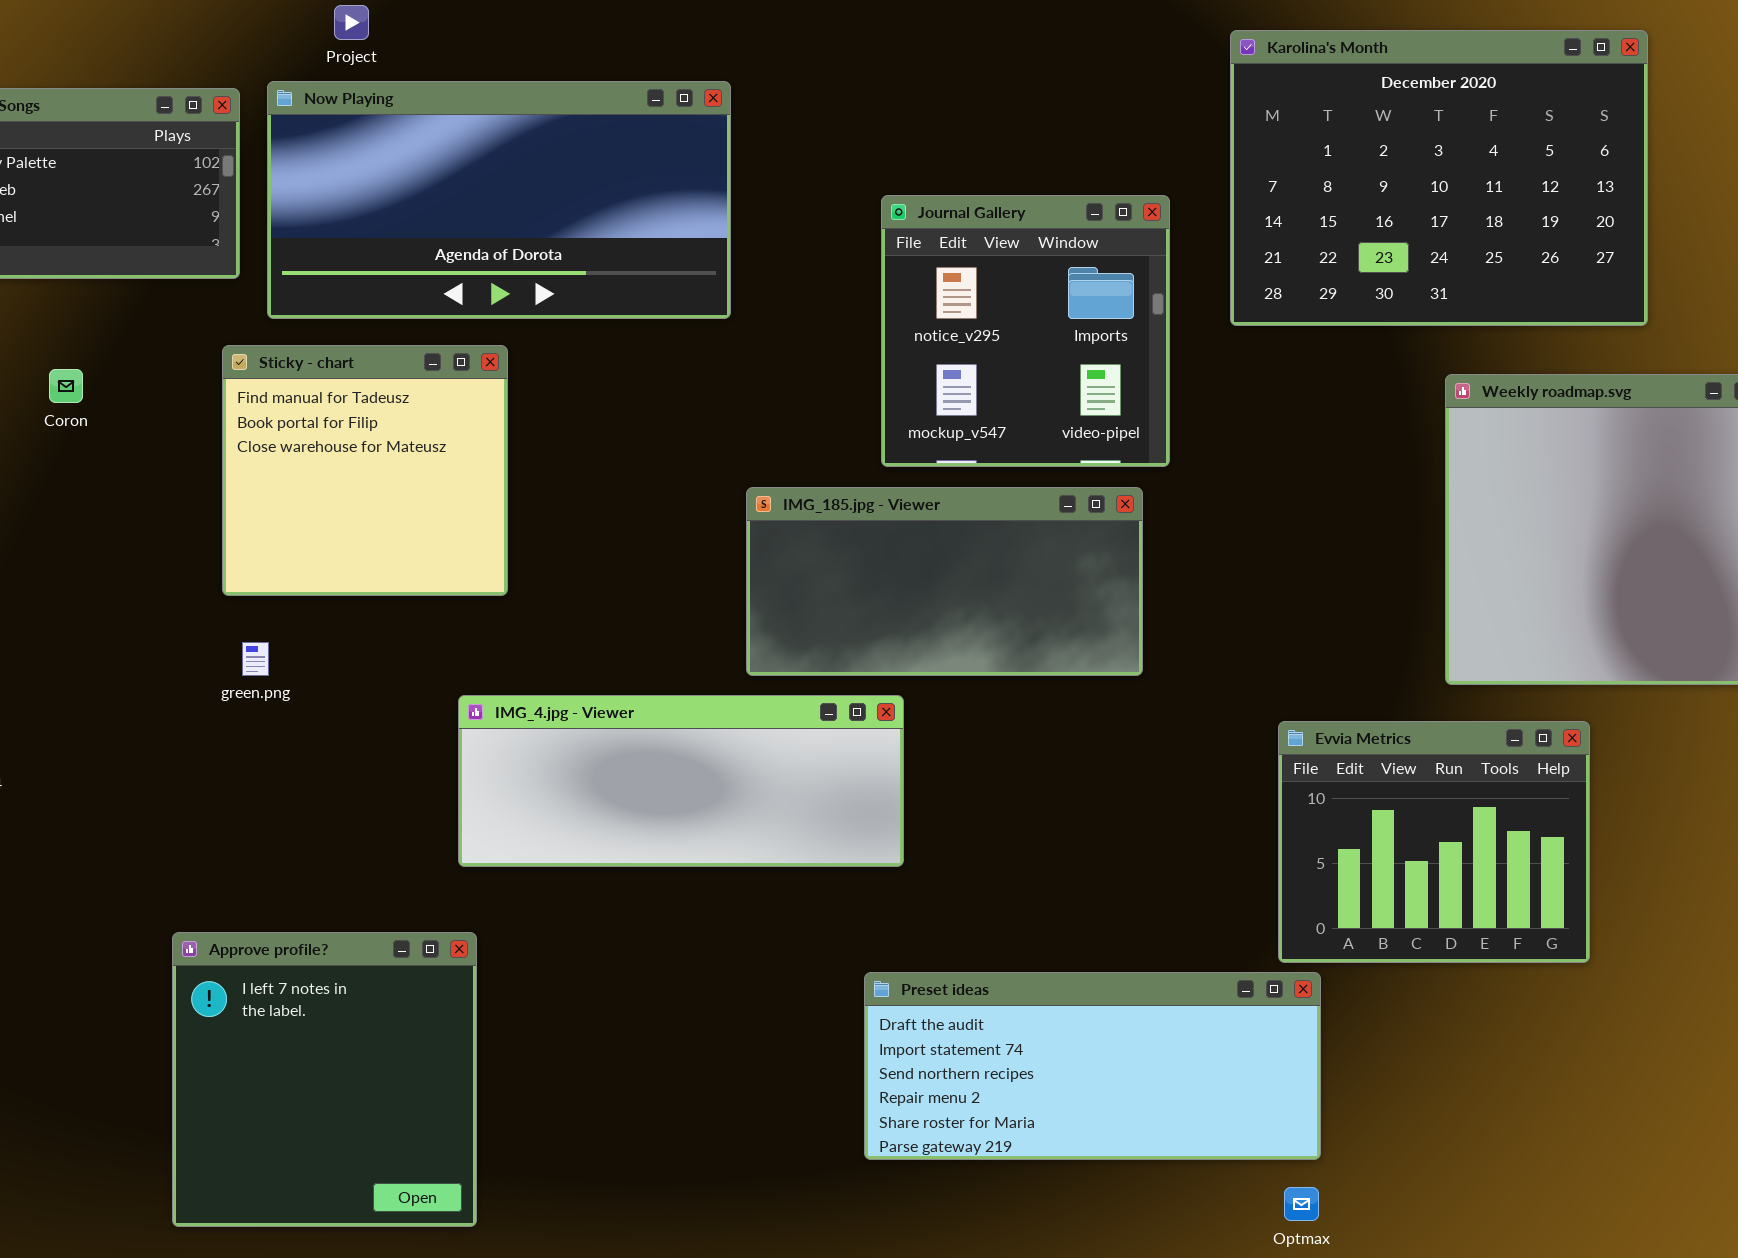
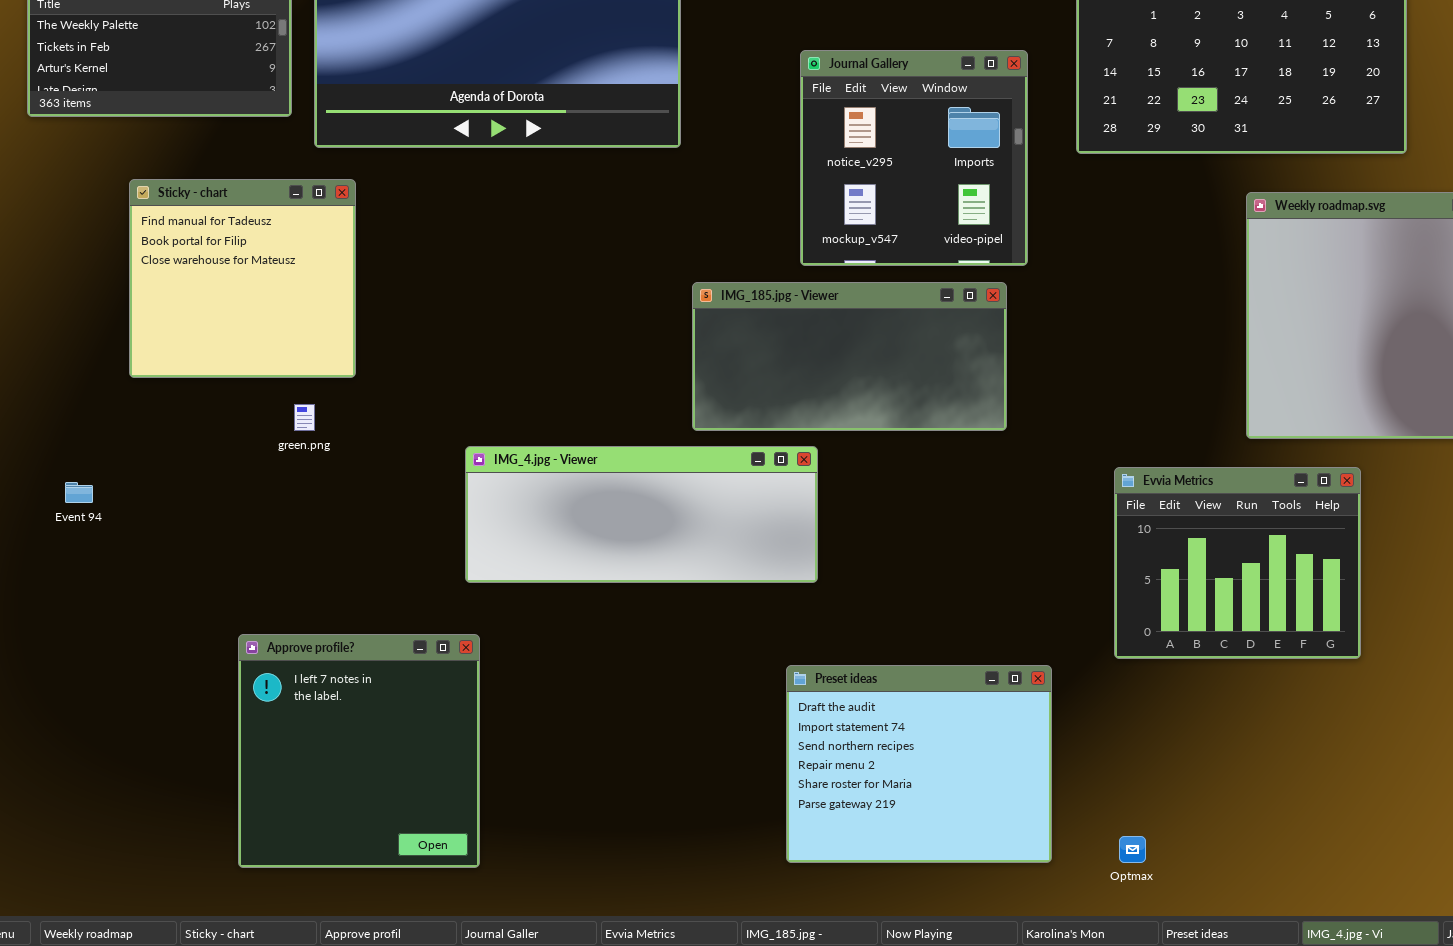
Sticky - chart: [222,345,508,596] -> [129,179,356,378], moved
Preset ideas: [864,972,1321,1160] -> [786,665,1052,863], resized

